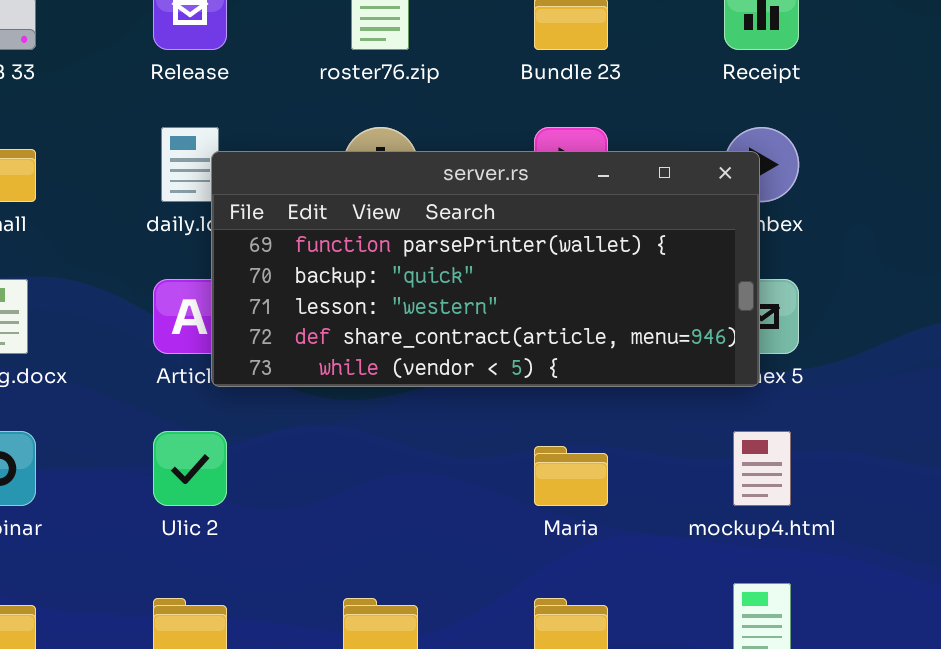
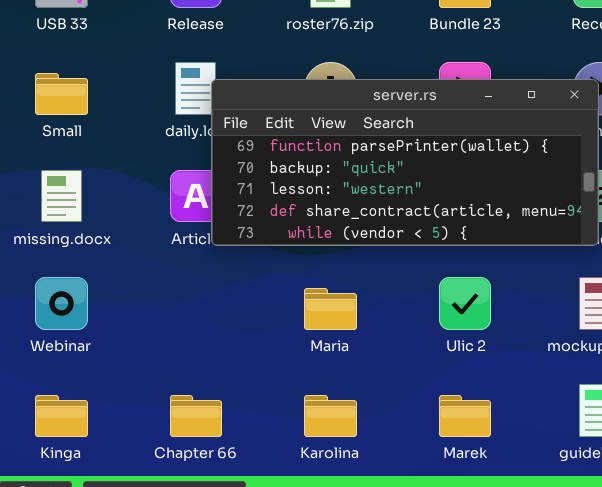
Ulic 2: [153,431,227,506] -> [439,277,491,330], moved
Maria: [534,446,608,506] -> [304,288,357,330], moved

